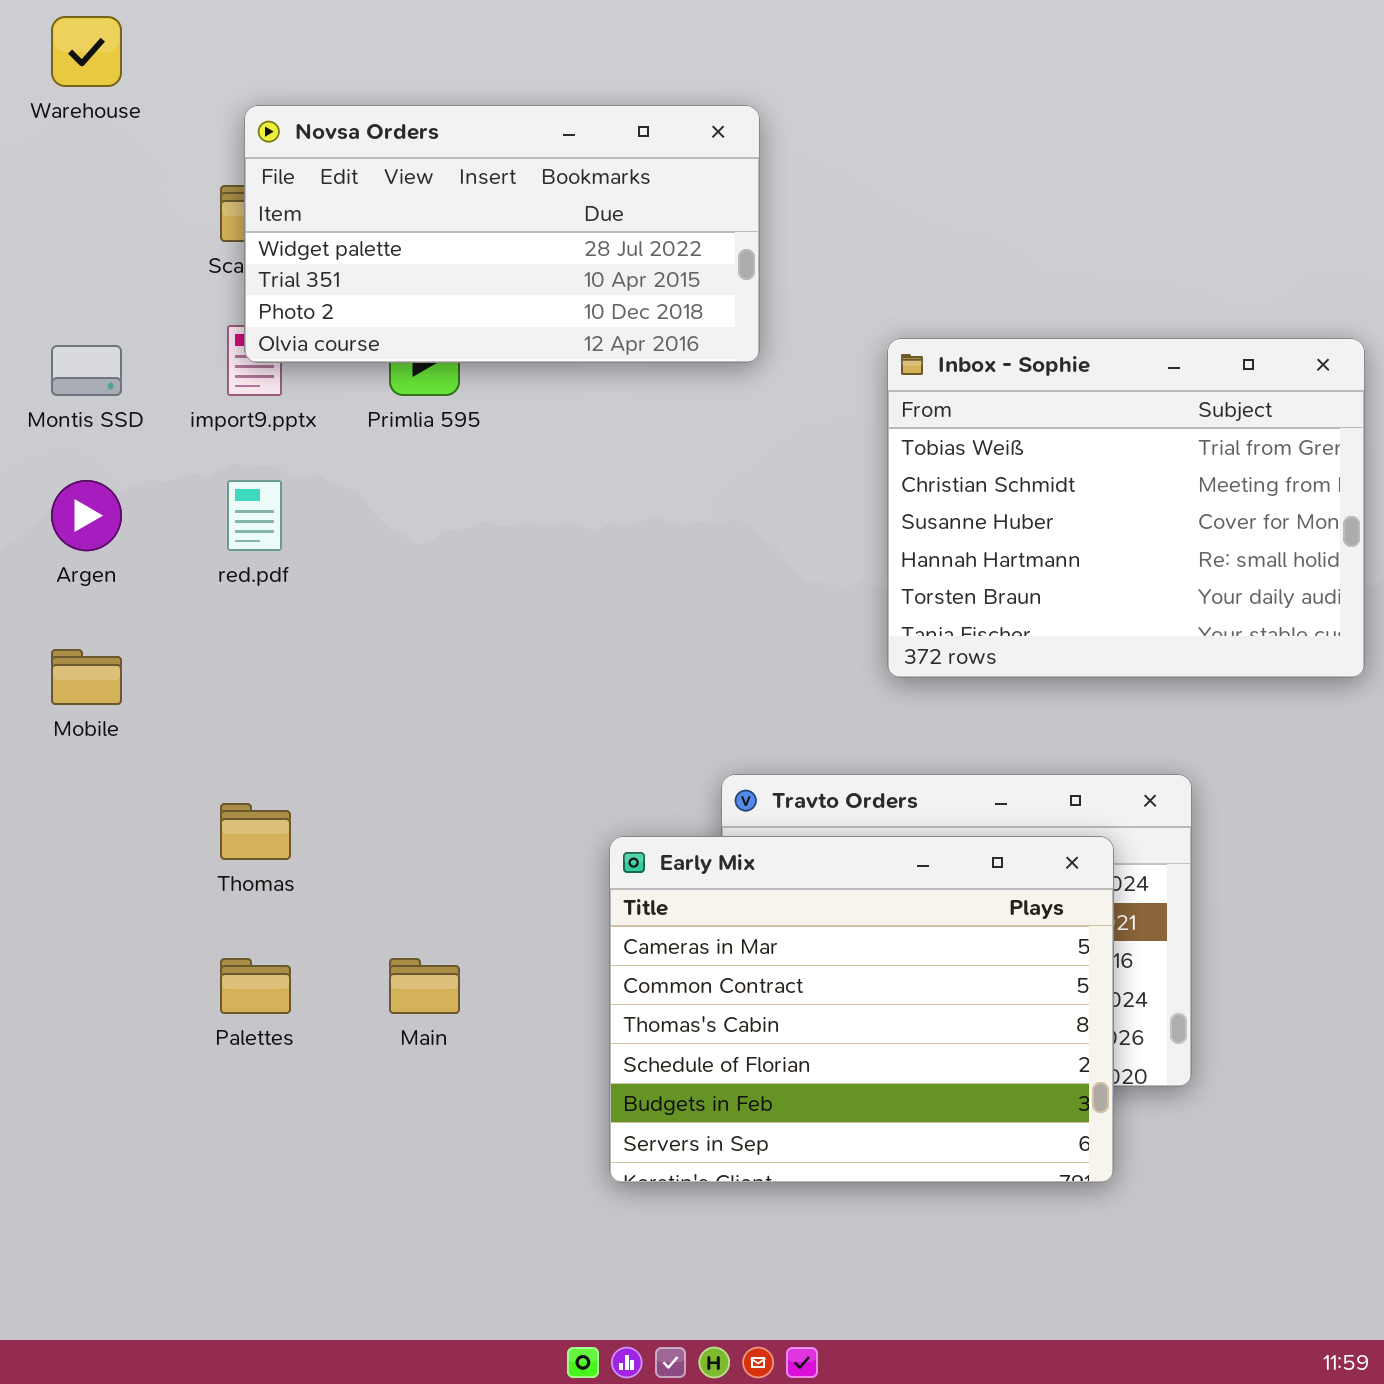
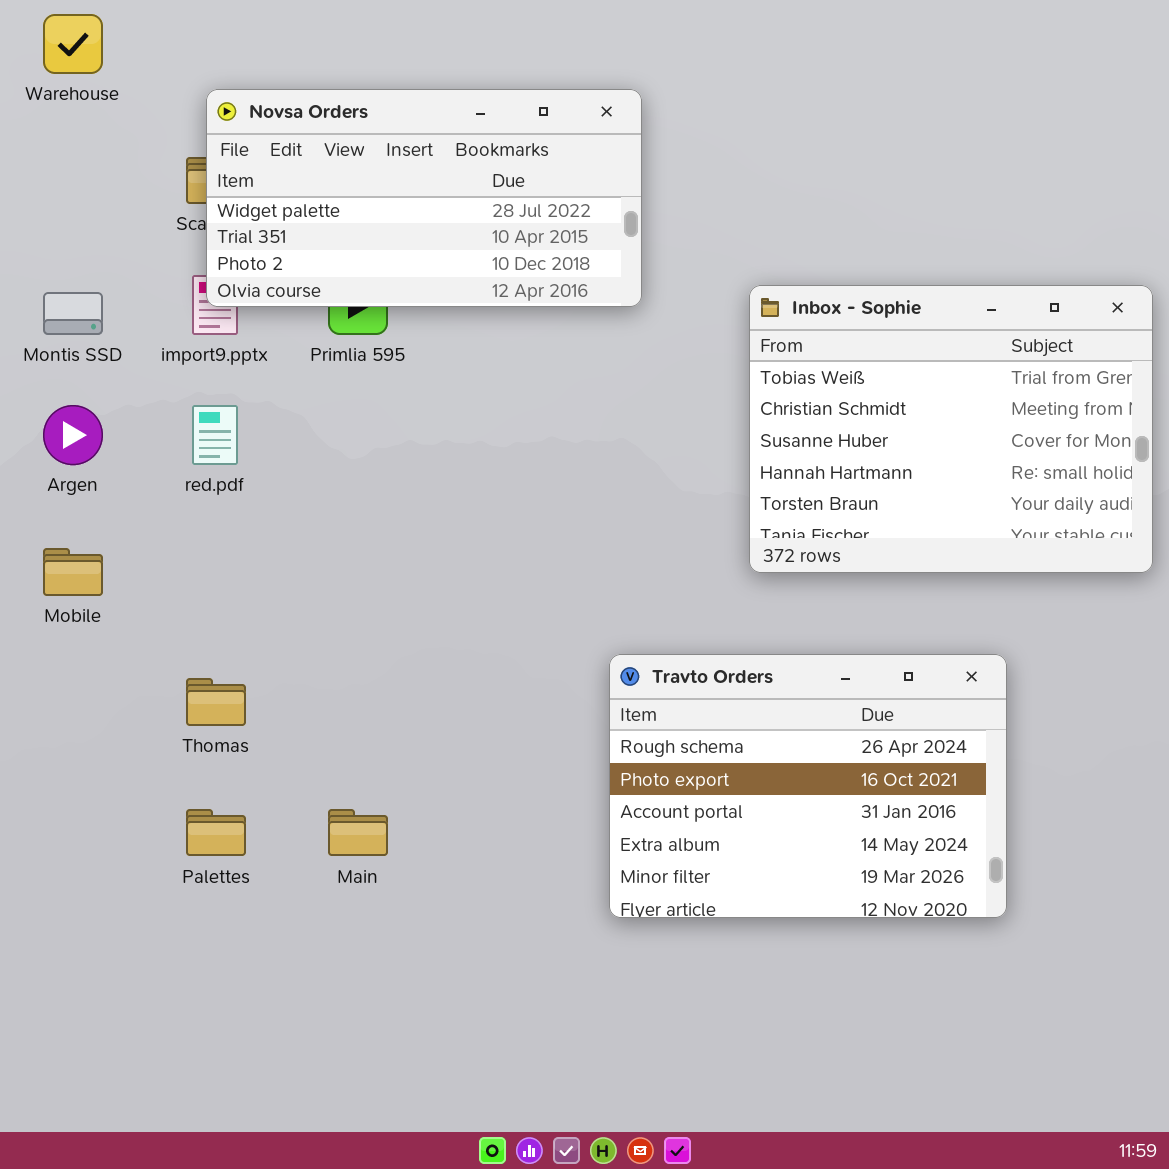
Early Mix: [609,836,1114,1183] -> none, closed

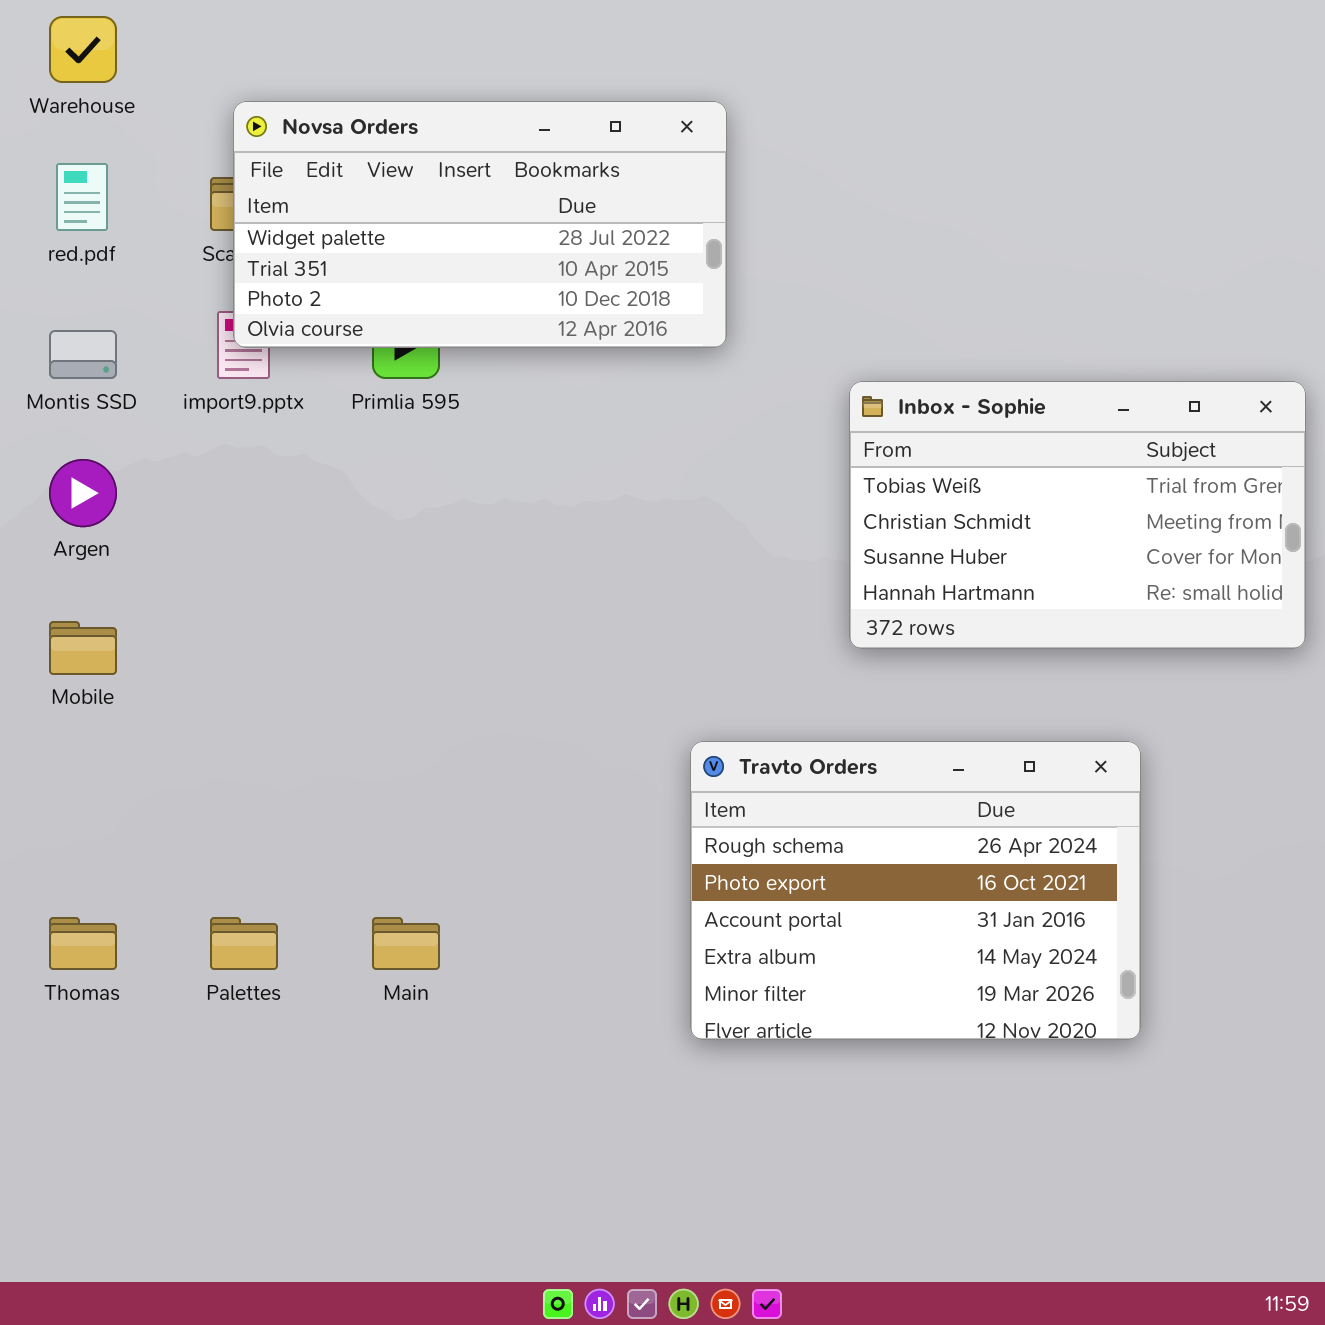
Inbox - Sophie: [749,285,1153,573] -> [849,381,1306,649], resized
red.pdf: [192,405,238,465] -> [56,163,108,231], moved
Thomas: [186,678,246,726] -> [49,917,117,970], moved

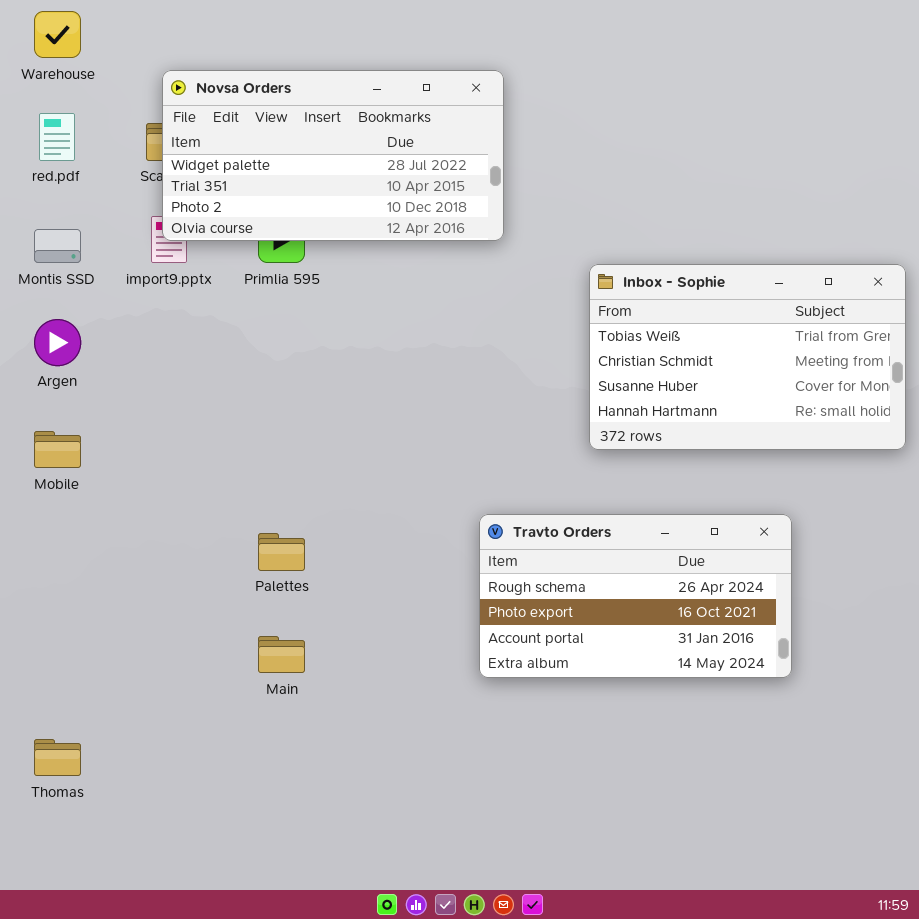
Travto Orders: [690,741,1141,1040] -> [479,514,792,678], resized
Thomas: [49,917,117,970] -> [34,739,81,776], moved
Palettes: [210,917,278,970] -> [258,533,305,571], moved

